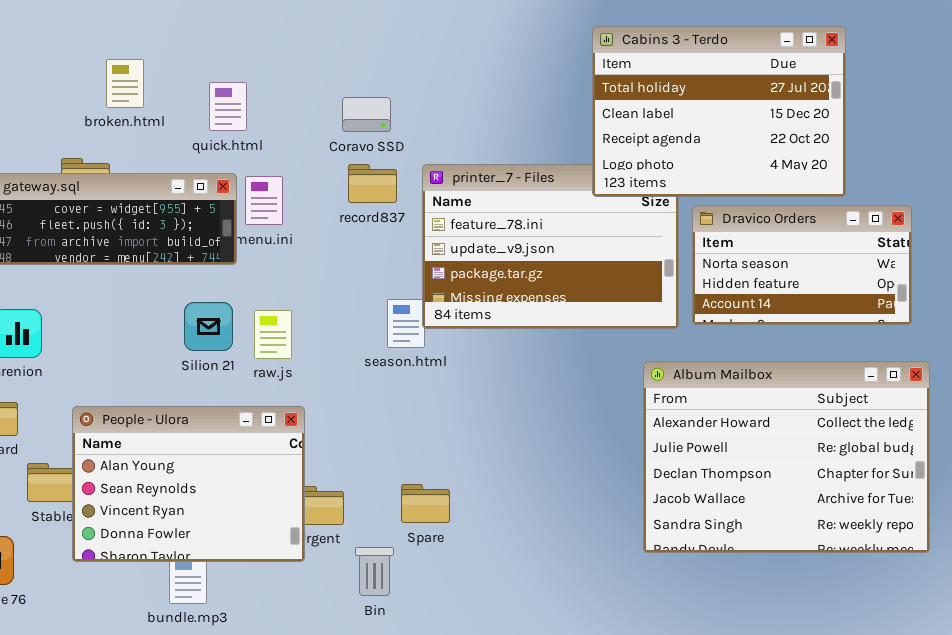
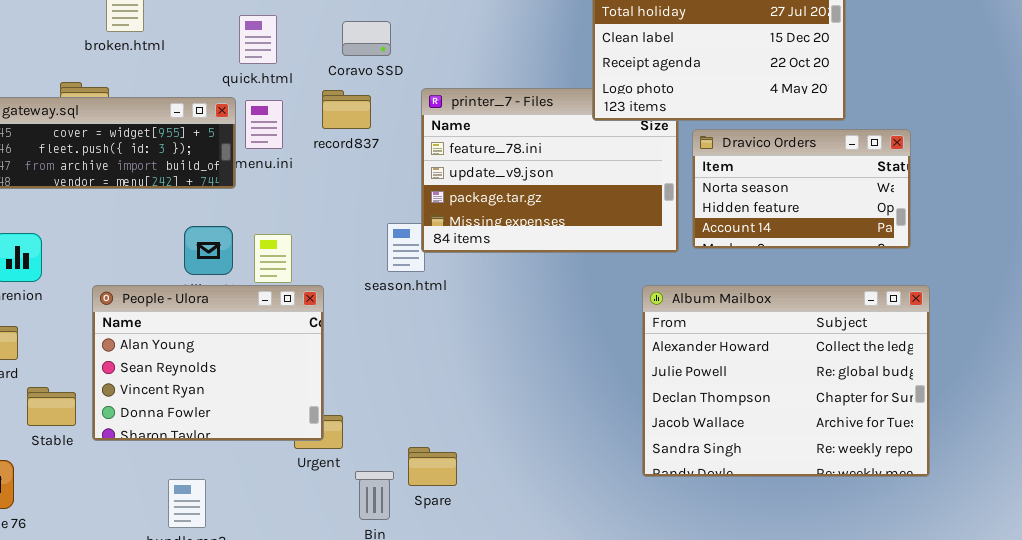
quick.html: [209,82,247,131] -> [239,15,277,64], moved
record837: [348,164,397,203] -> [322,90,371,129], moved
People - Ulora: [72,406,305,562] -> [92,285,324,441], moved
Spare: [401,484,450,523] -> [408,447,457,486], moved

